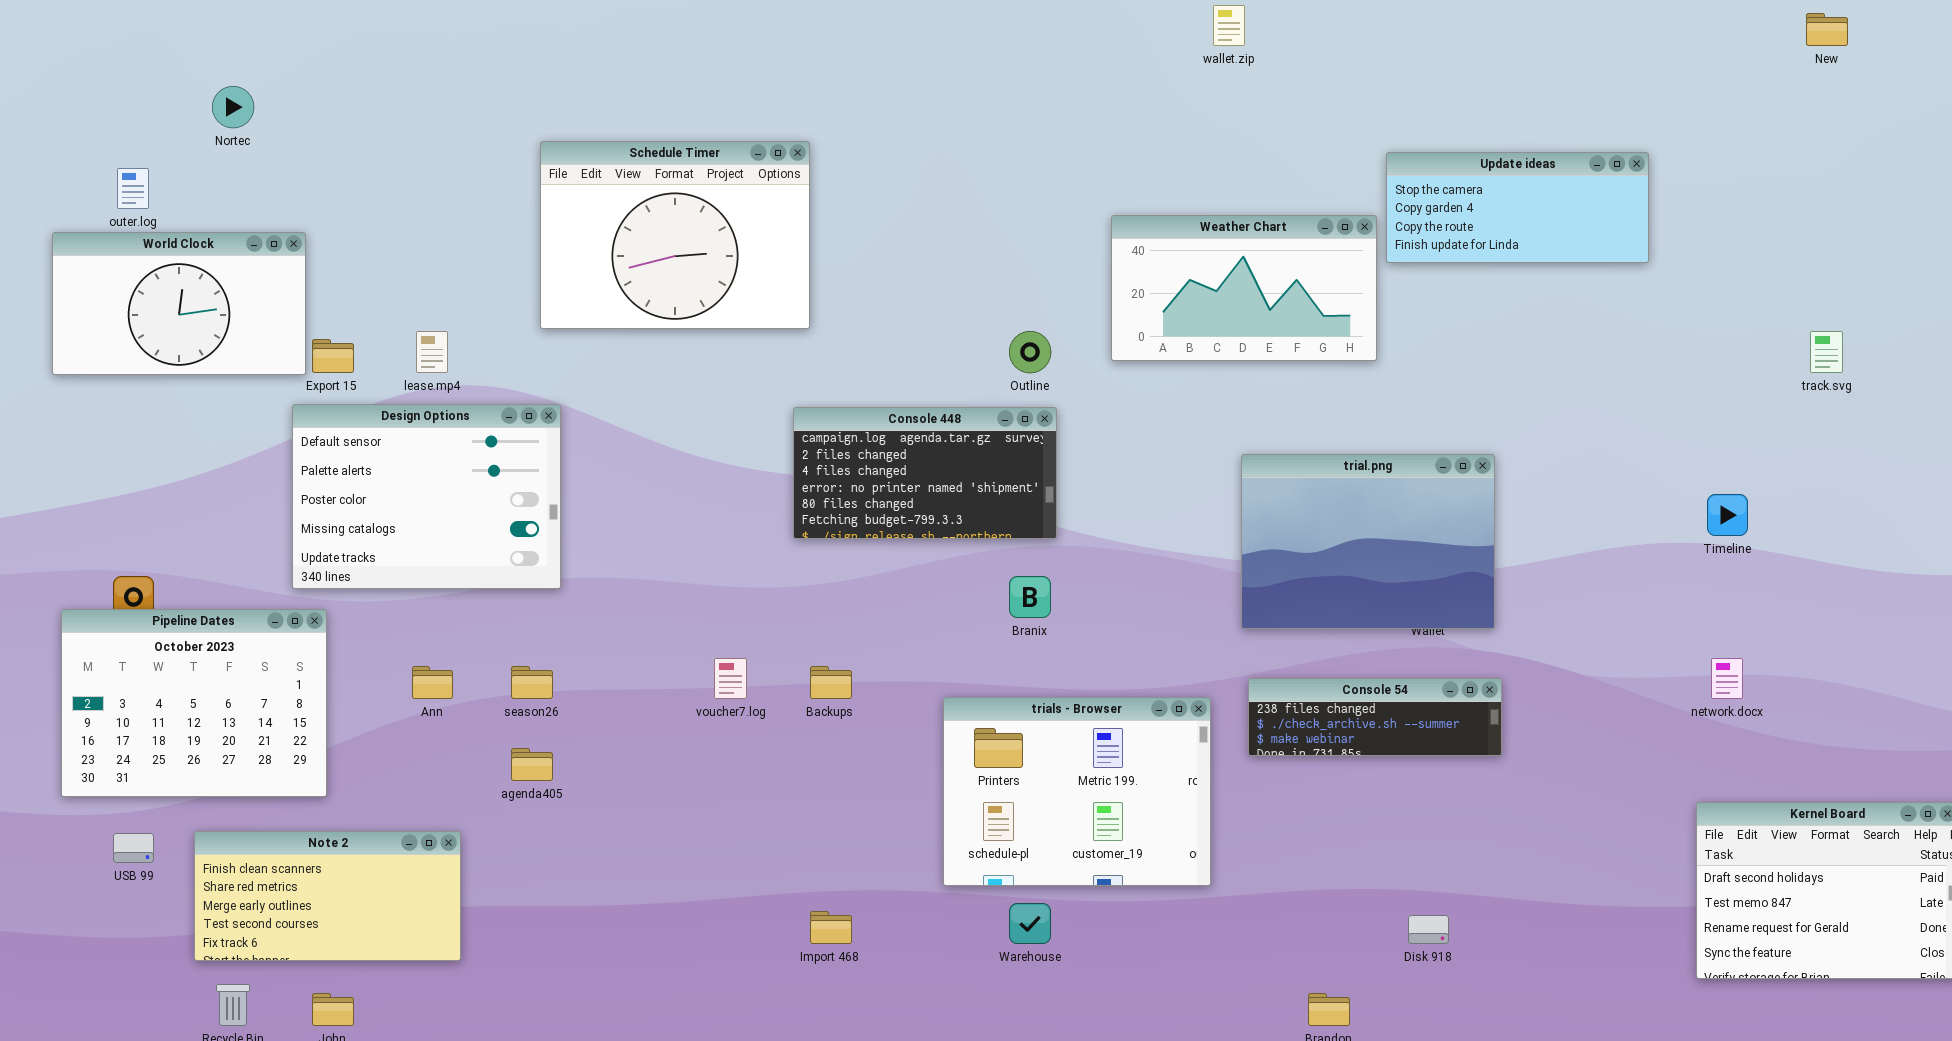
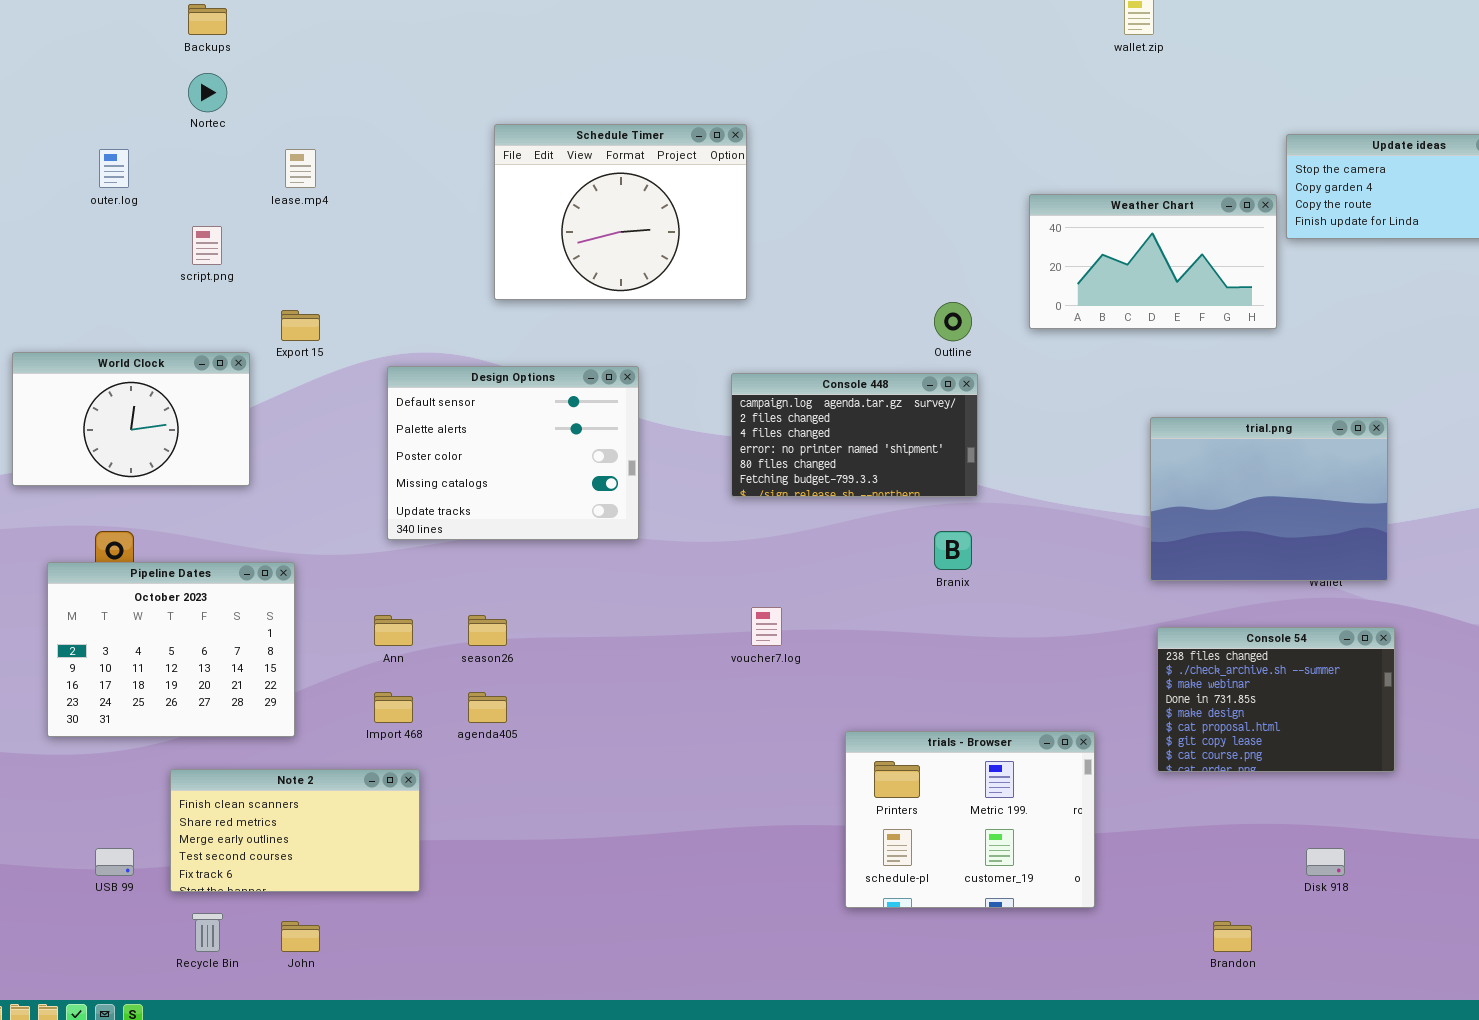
World Clock: [52,232,306,375] -> [12,352,250,486], moved
lease.mp4: [416,331,448,373] -> [285,149,316,188], moved
Design Options: [292,404,561,589] -> [387,366,639,540], moved
voucher7.log: [714,658,747,699] -> [751,607,782,646], moved
Backups: [810,666,852,699] -> [188,4,227,35], moved
Console 54: [1248,678,1502,756] -> [1157,627,1395,772], resized
trials - Browser: [943,697,1211,886] -> [845,731,1095,908], moved
USB 99: [113,833,154,863] -> [95,848,134,876], moved
Import 468: [810,911,852,944] -> [374,692,413,723], moved

